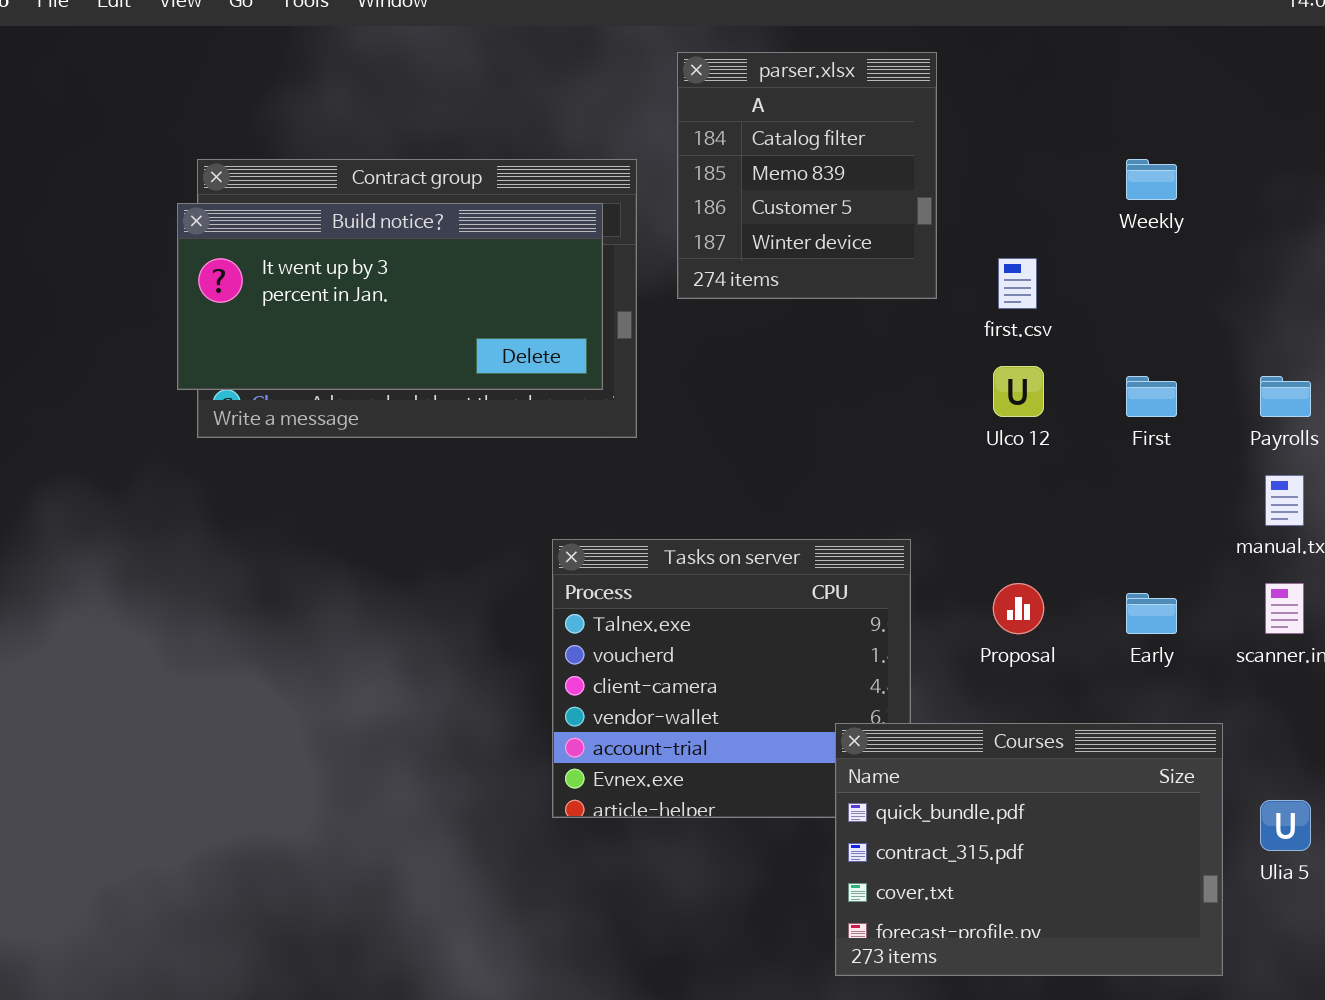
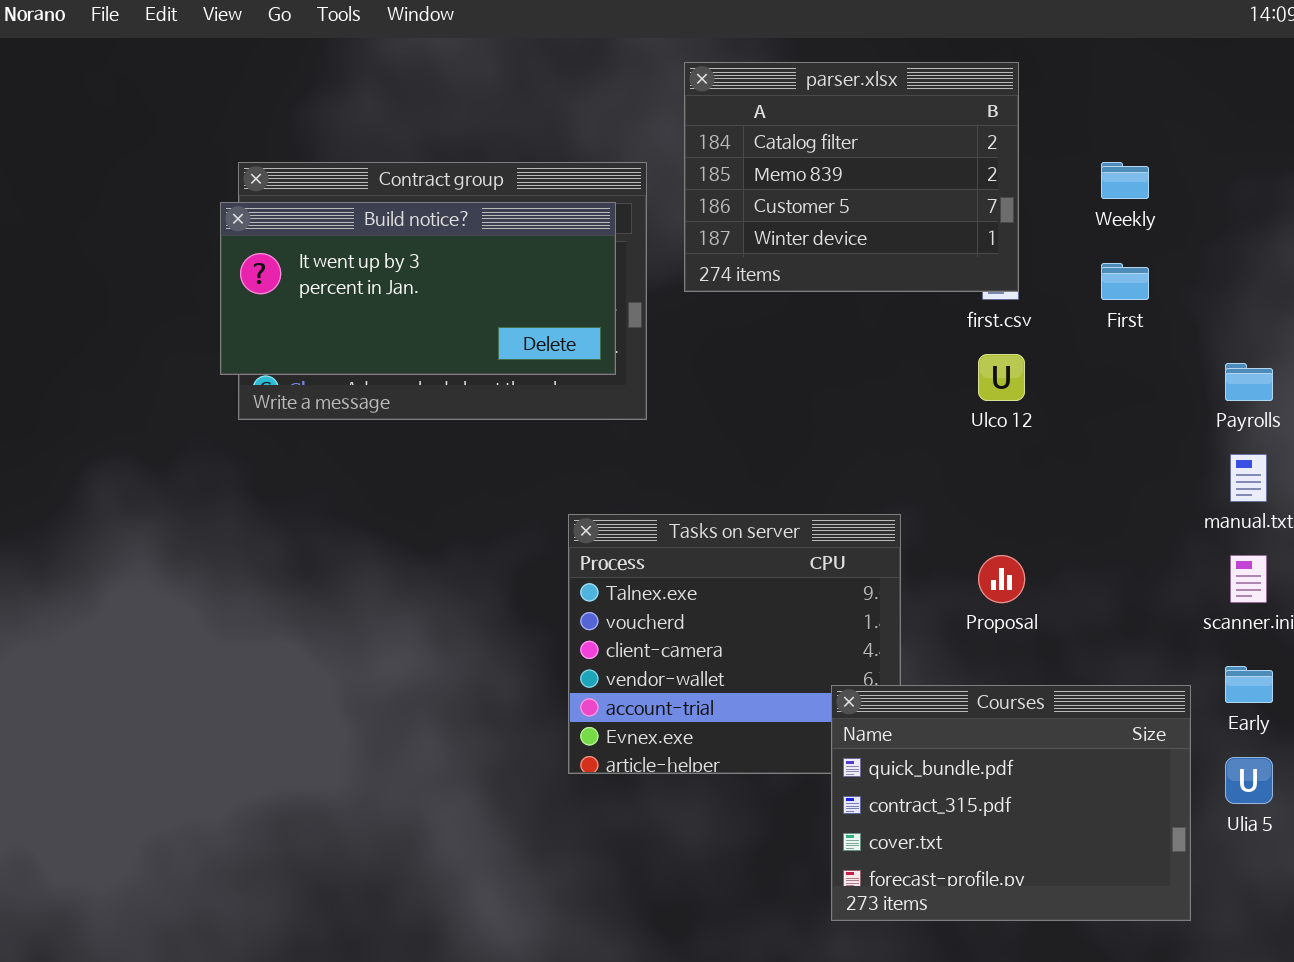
parser.xlsx: [677,52,937,299] -> [684,62,1019,292], resized
First: [1126,376,1177,417] -> [1101,263,1149,300], moved
Early: [1126,593,1177,634] -> [1225,666,1273,703], moved

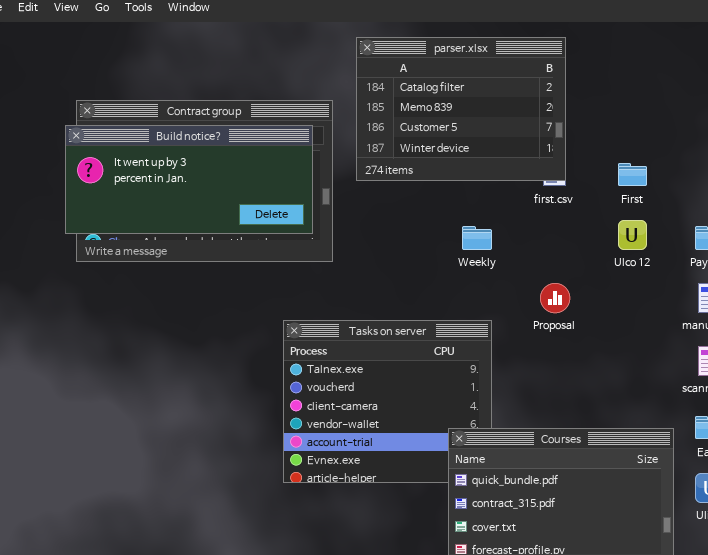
Weekly: [1101,162,1149,199] -> [462,226,492,250], moved
Ulco 12: [978,354,1025,401] -> [618,220,647,250], moved
Proposal: [978,555,1025,603] -> [540,283,570,313], moved

